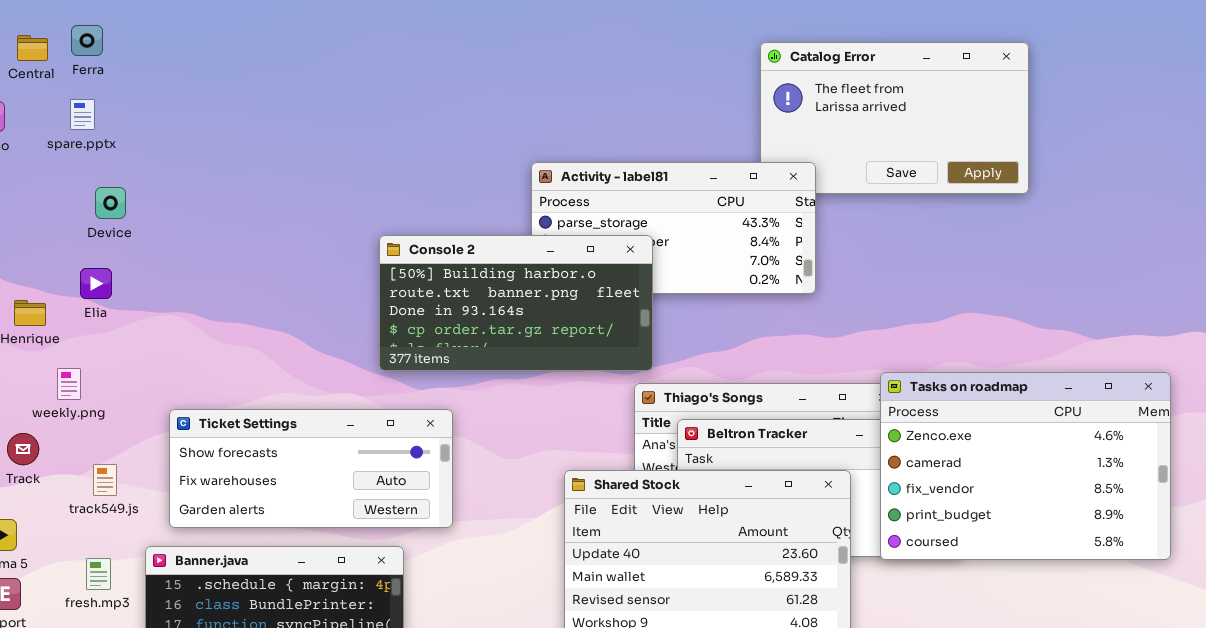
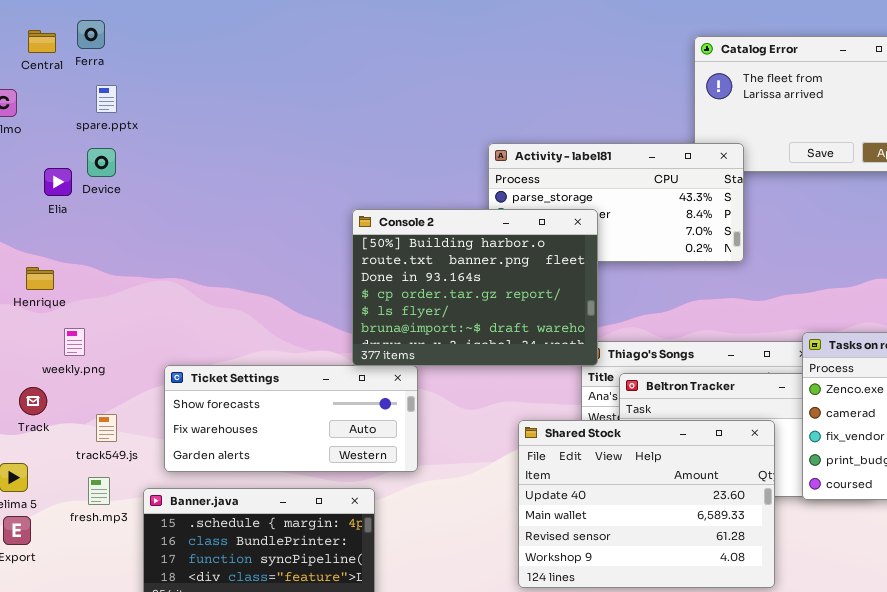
spare.pptx: [70,99,95,130] -> [96,85,117,113], moved
Device: [95,187,126,219] -> [87,148,116,177], moved
Console 2: [379,235,653,371] -> [352,209,598,366], resized
Elia: [80,268,112,299] -> [44,168,72,196], moved
fresh.mp3: [86,558,111,590] -> [88,477,110,505], moved

